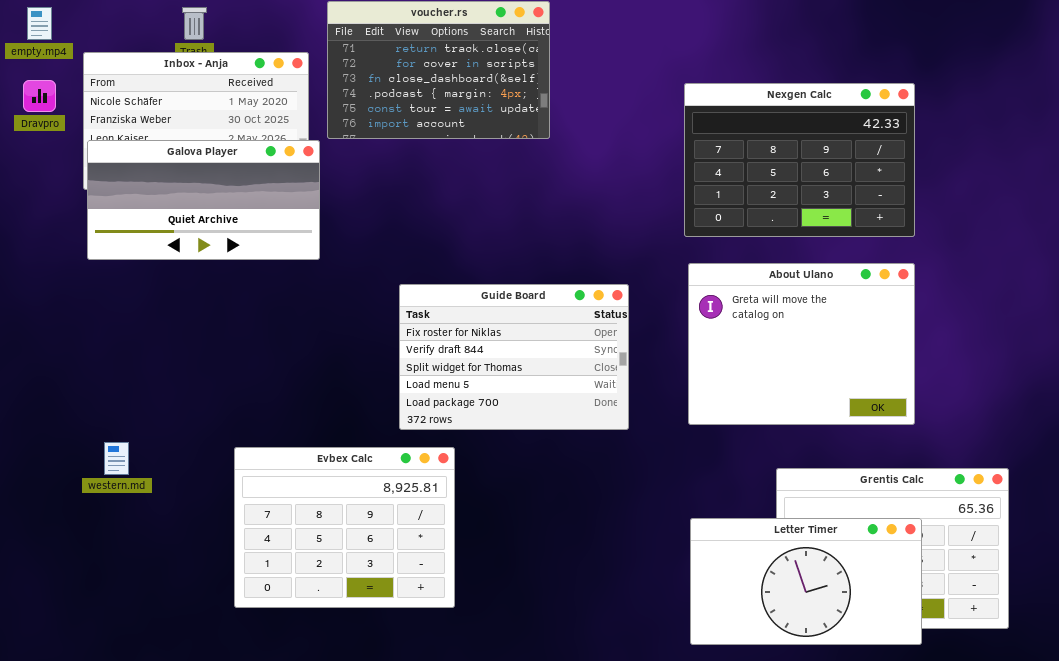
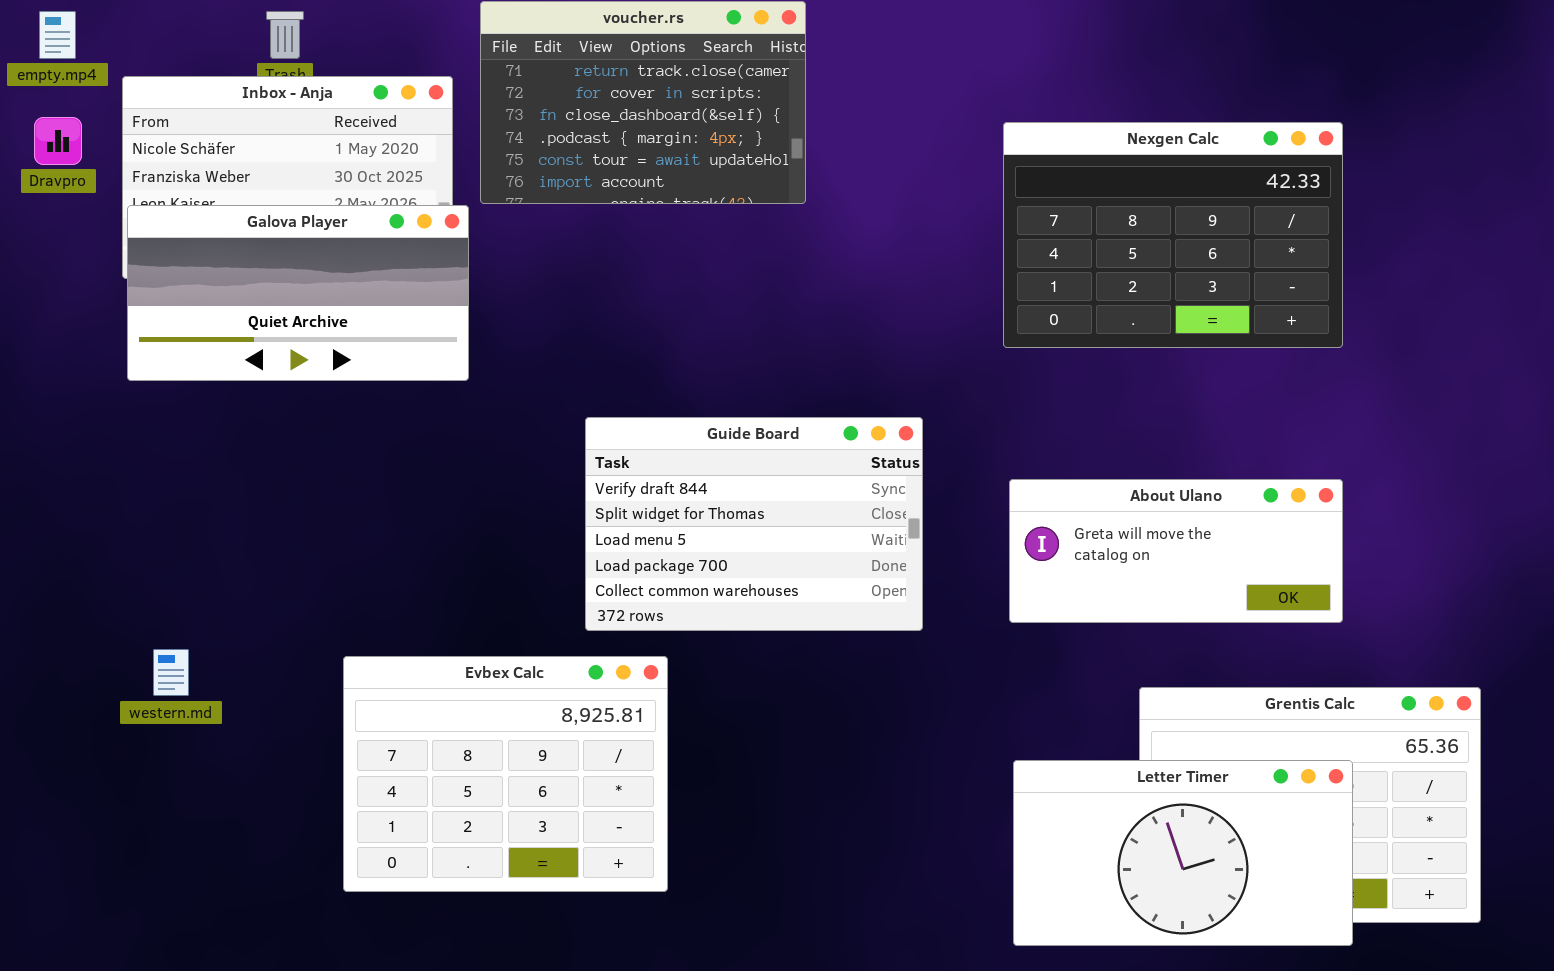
About Ulano: [688,263,915,425] -> [1009,479,1343,623], resized
Guide Board: [399,284,629,430] -> [585,417,923,631], scrolled down 1 row

